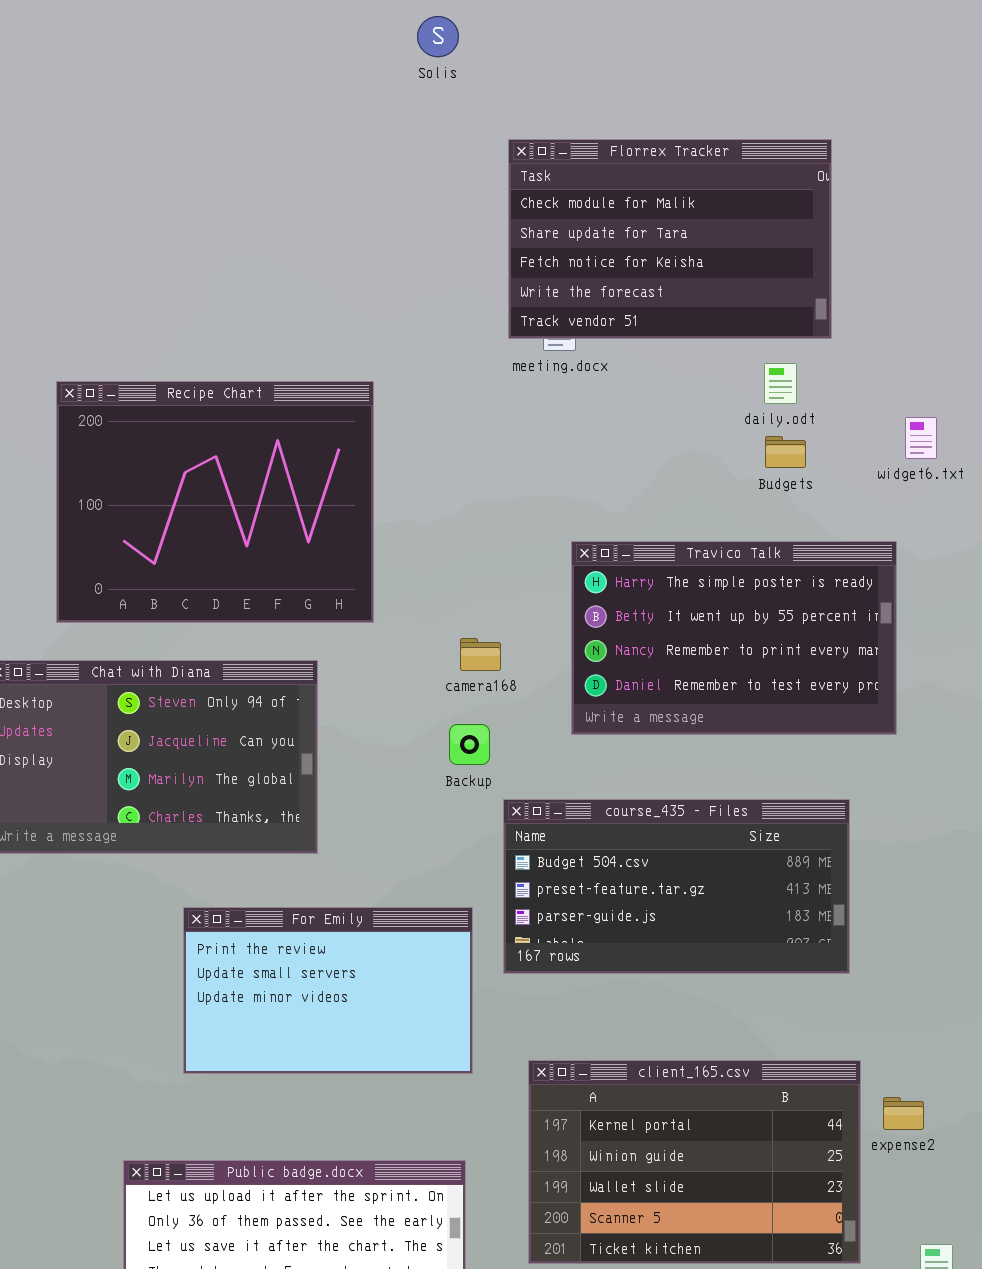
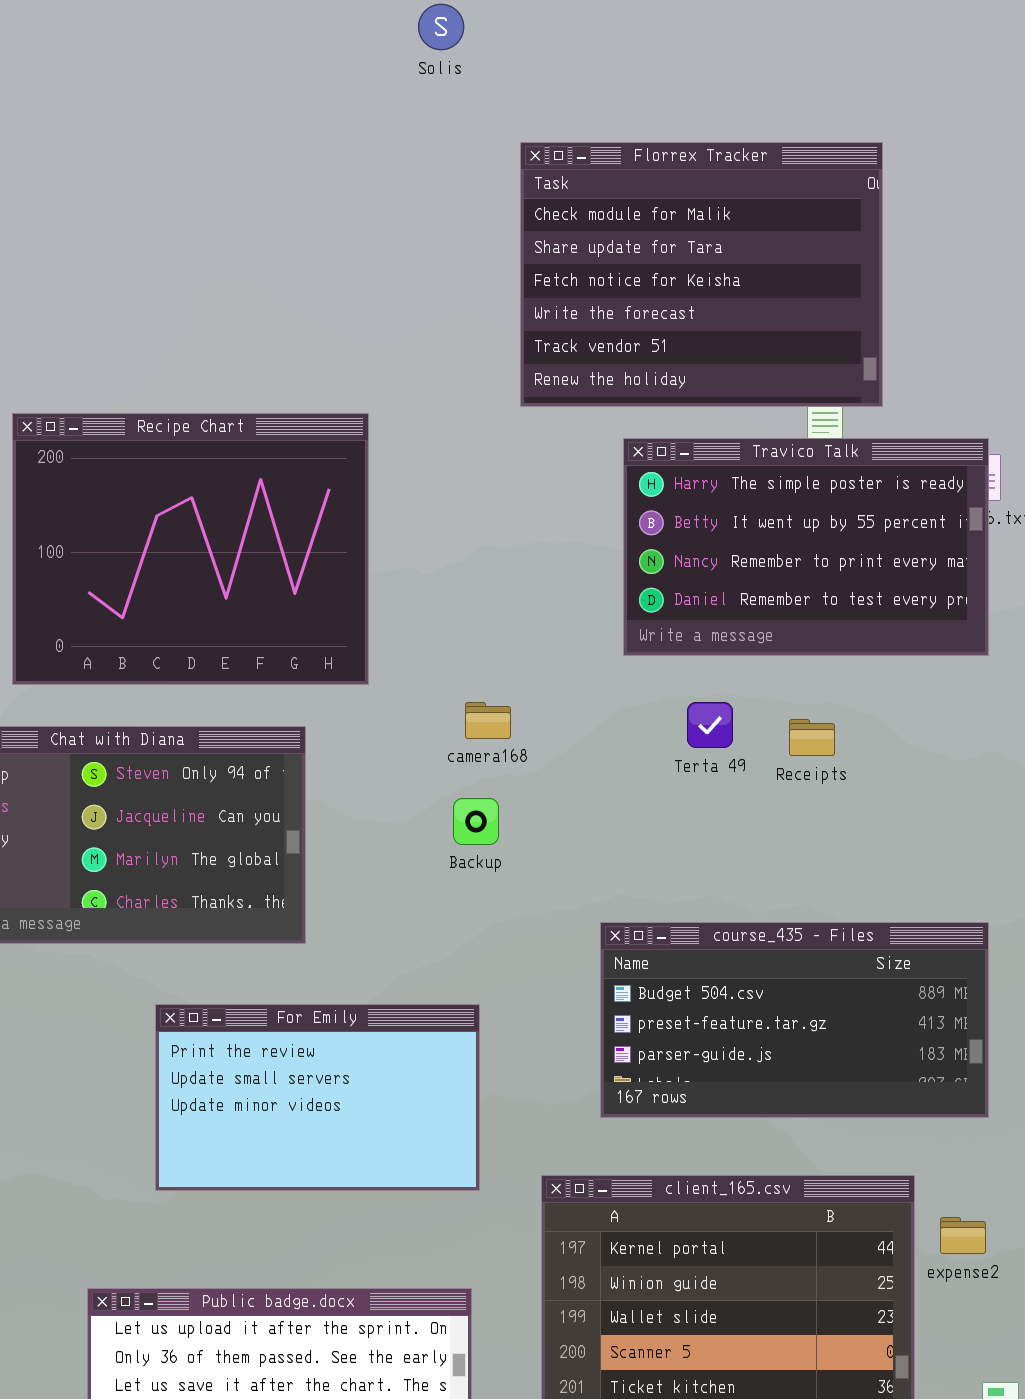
Florrex Tracker: [508,139,832,339] -> [520,142,883,407], resized
Travico Talk: [571,541,897,735] -> [623,438,989,656], moved
course_435 - Files: [503,799,850,974] -> [600,922,989,1118], moved

